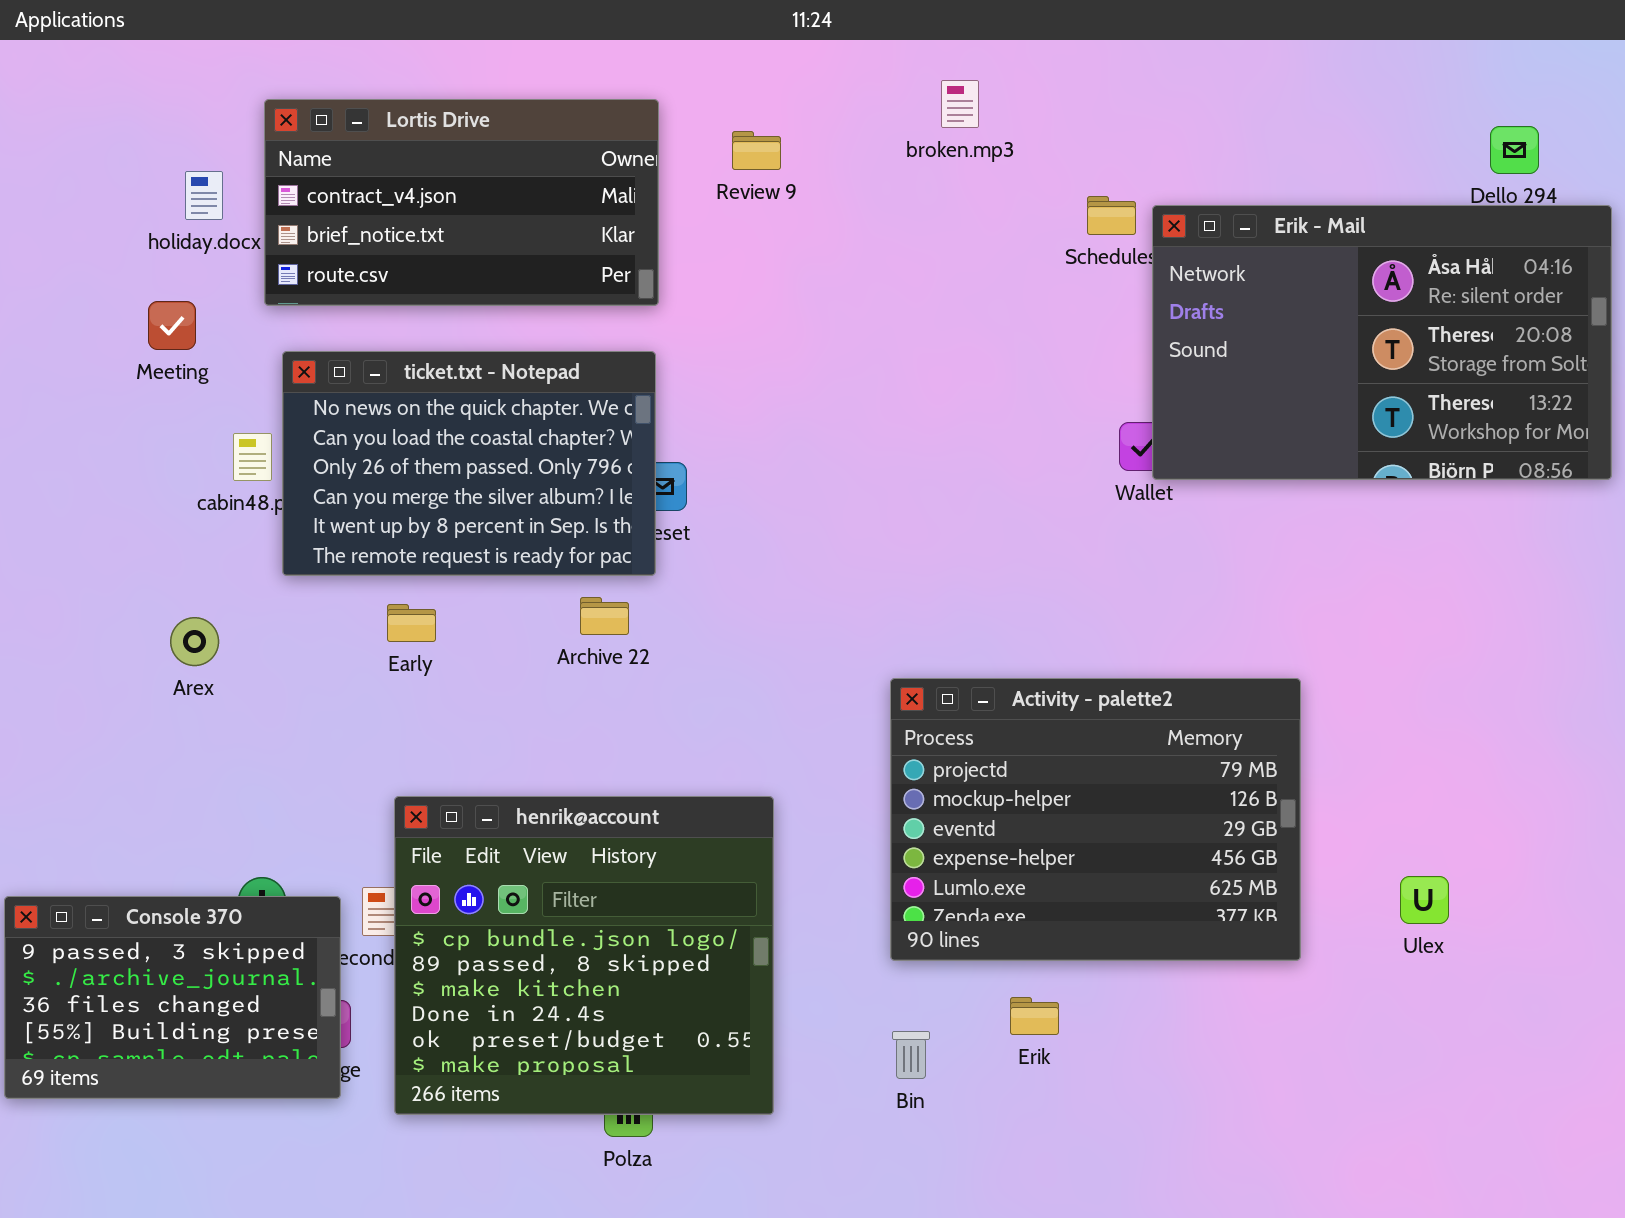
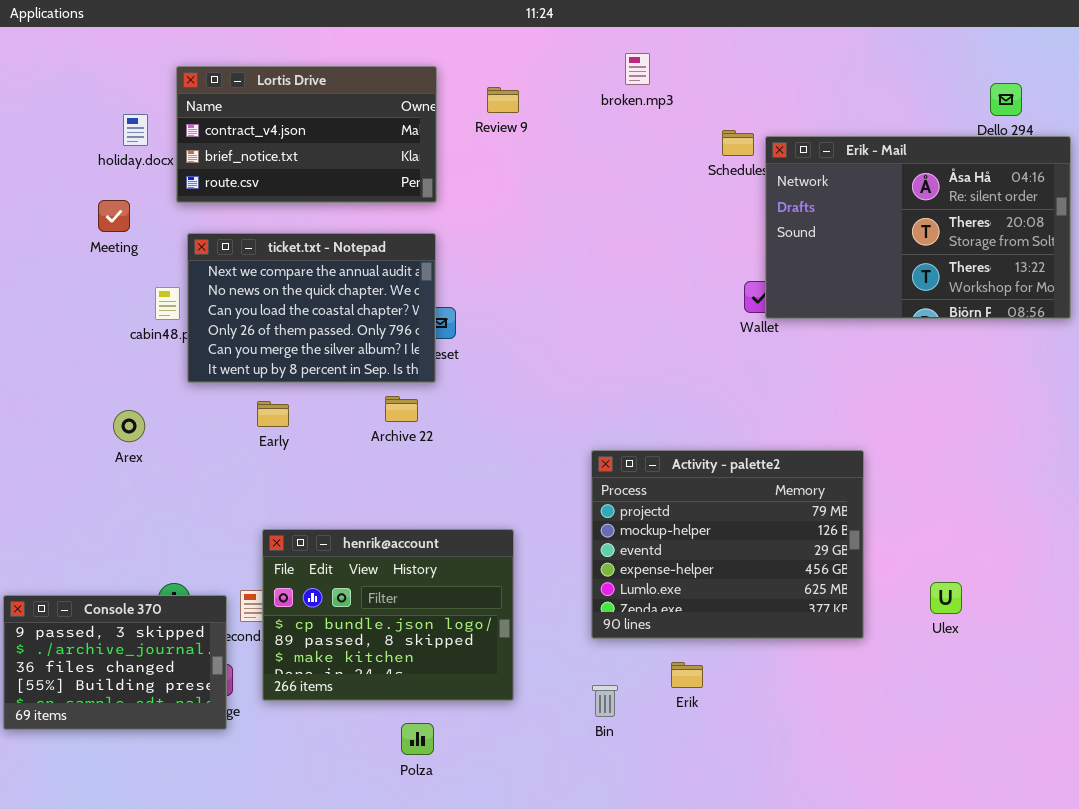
ticket.txt - Notepad: [282,351,656,576] -> [187,233,436,383], scrolled up 1 row
henrik@account: [394,796,774,1115] -> [262,529,514,701], resized

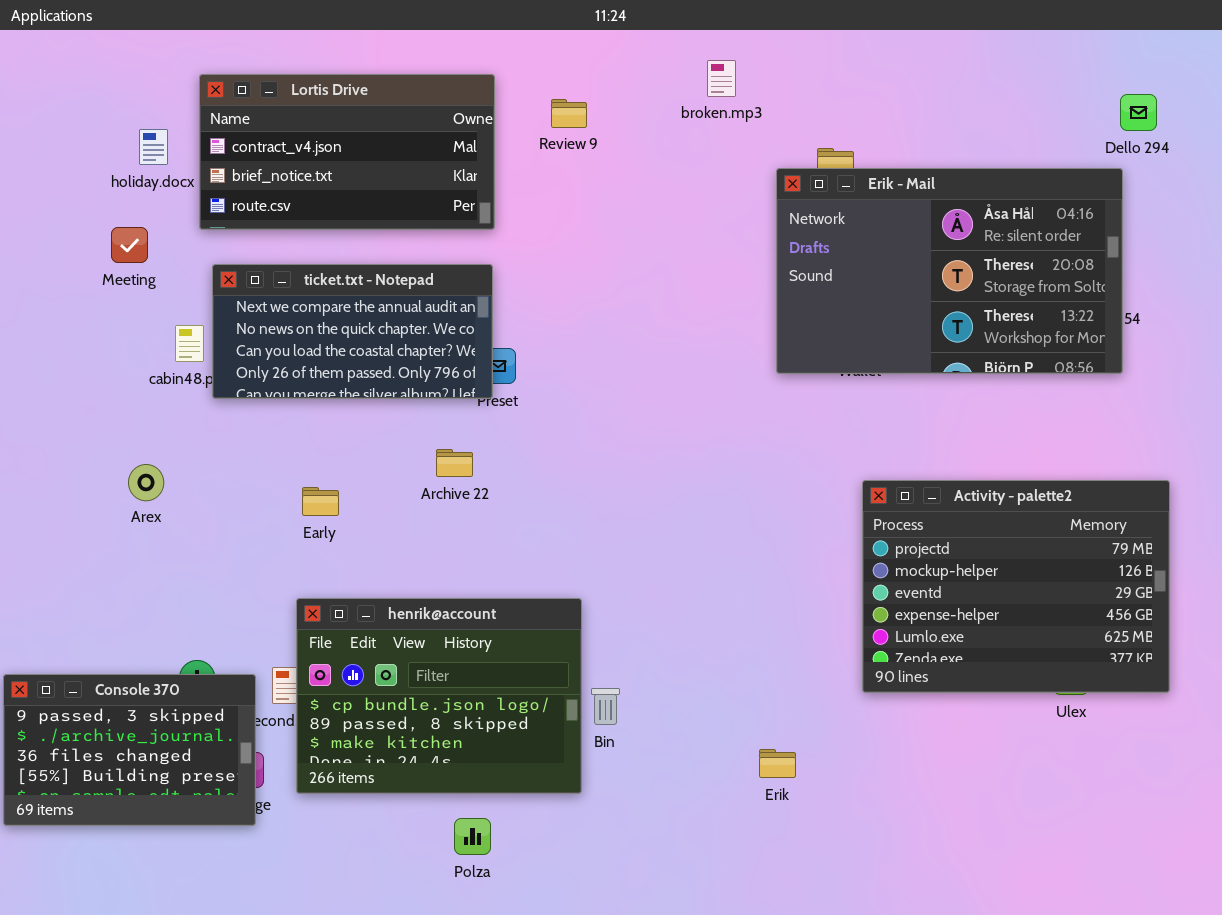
Erik - Mail: [765,136,1071,319] -> [776,168,1123,374], moved
ticket.txt - Notepad: [187,233,436,383] -> [212,264,493,399], resized
Early: [257,401,289,427] -> [302,487,339,516], moved
Activity - palette2: [591,450,864,639] -> [862,480,1170,693], moved
Bin: [592,685,618,717] -> [591,688,620,725], moved

